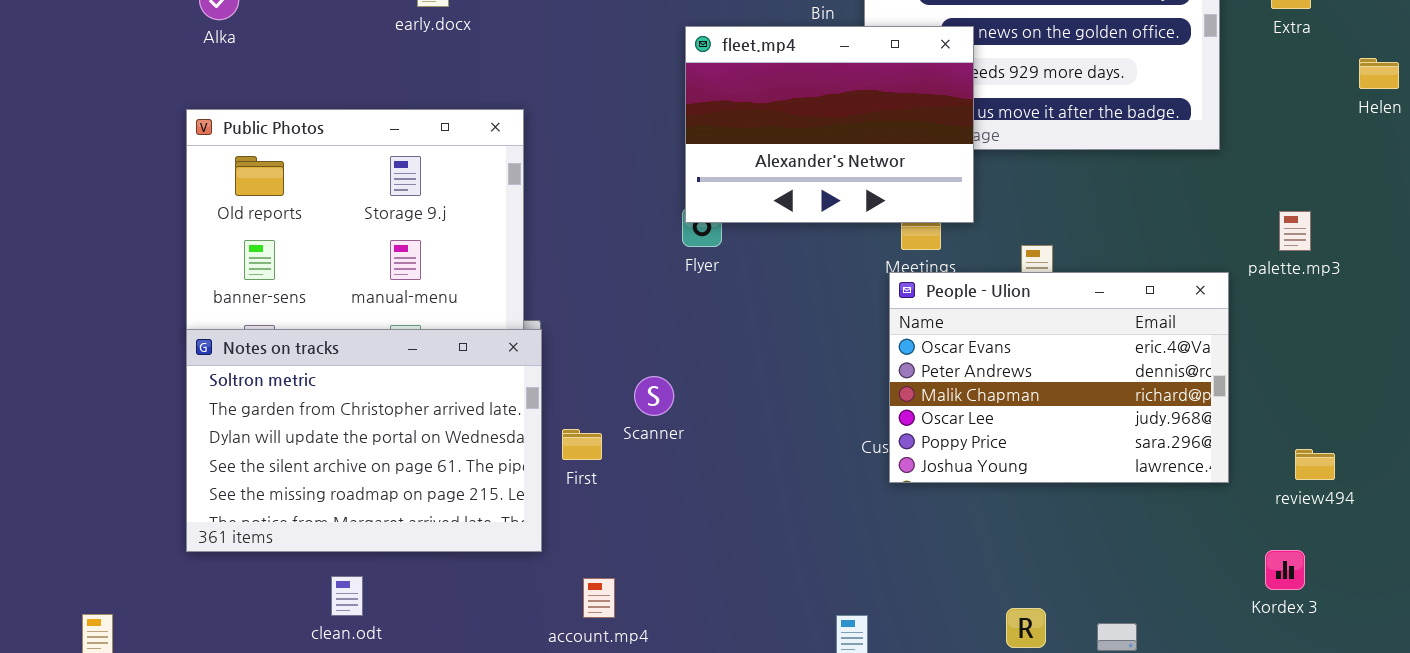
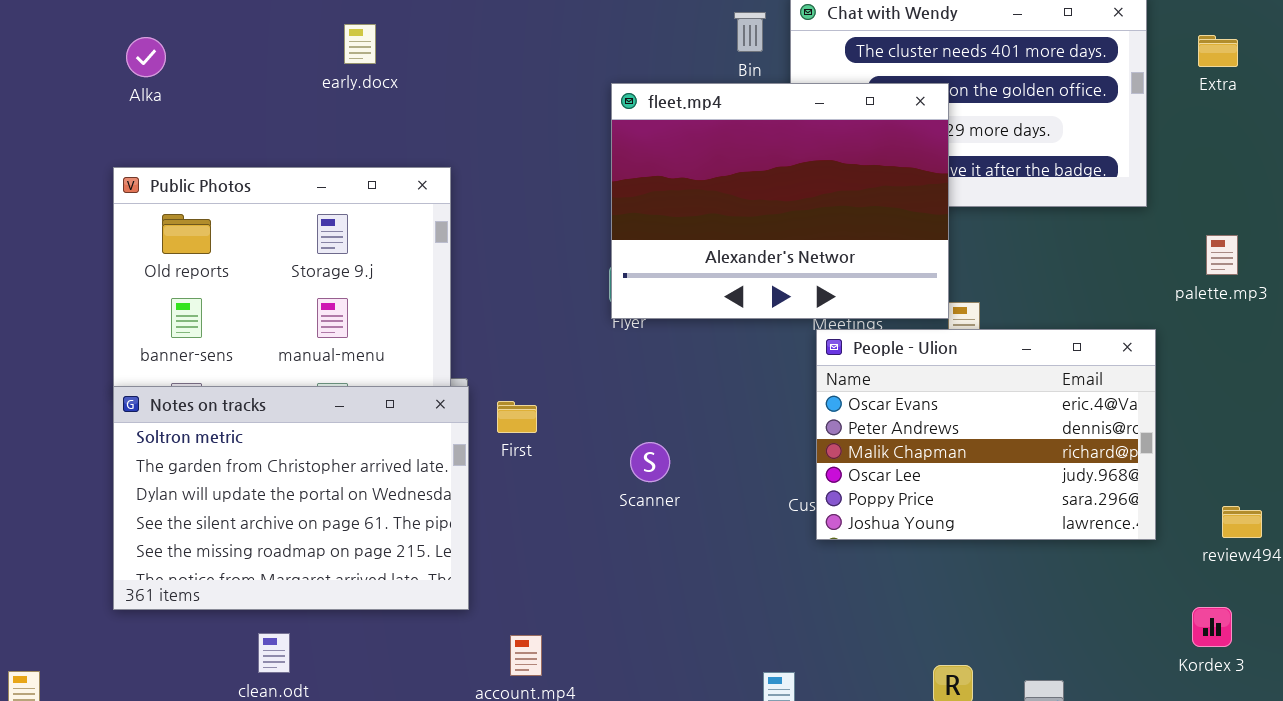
fleet.mp4: [685,26,974,223] -> [611,83,949,319], resized
palette.mp3: [1279,211,1311,251] -> [1206,235,1238,275], moved
Scanner: [634,376,674,416] -> [630,442,670,482], moved
First: [562,429,602,460] -> [497,401,537,433], moved

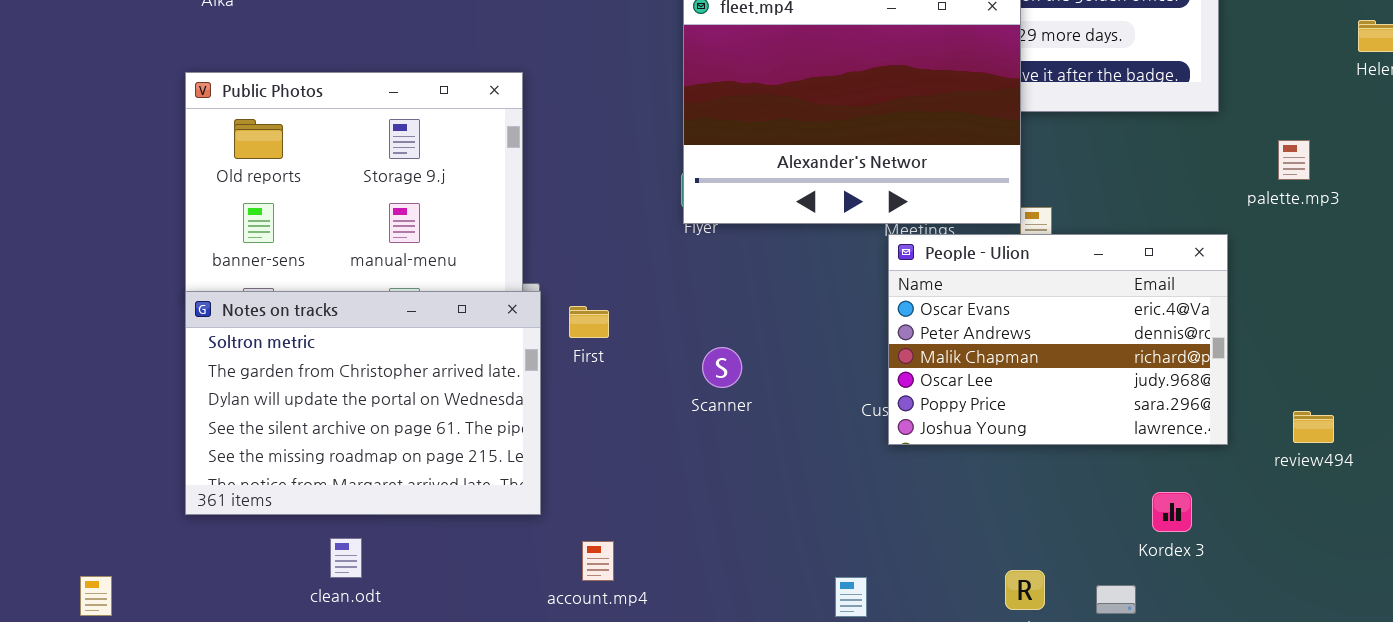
Kordex 3: [1192,607,1232,647] -> [1152,492,1192,532], moved

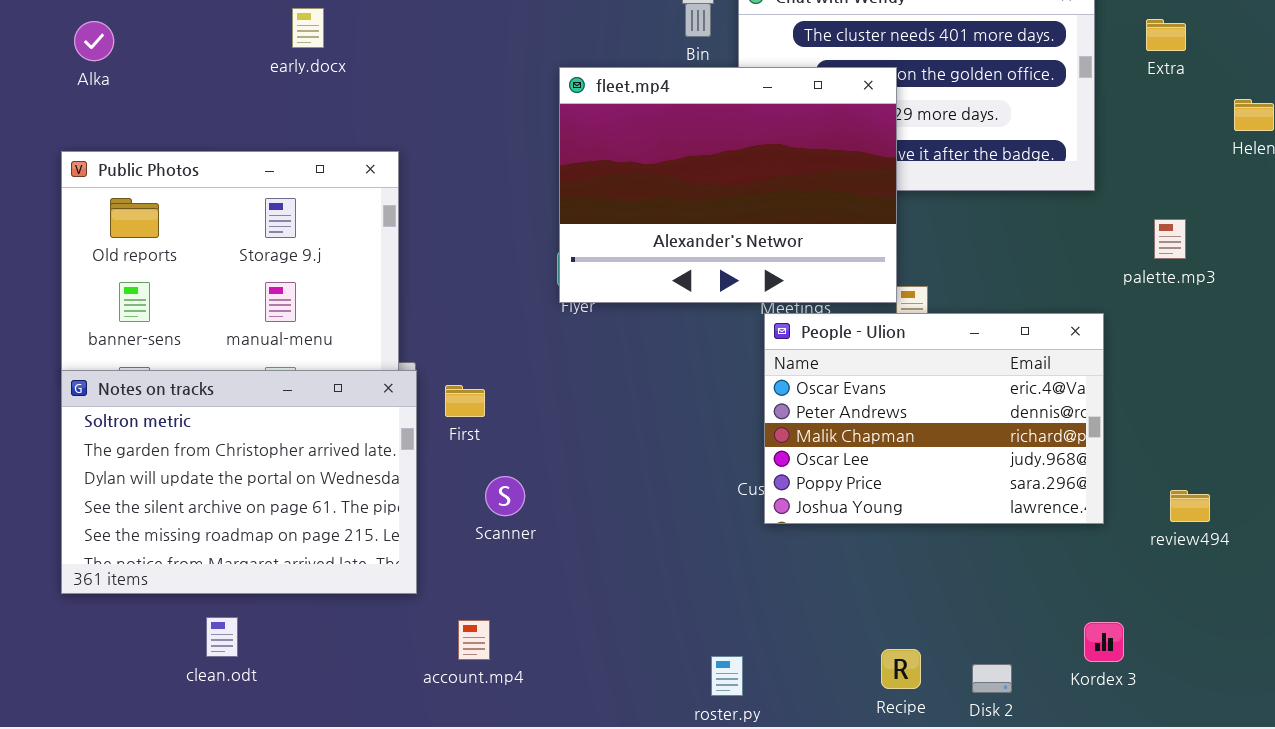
Scanner: [702,347,742,388] -> [485,476,525,516], moved
Kordex 3: [1152,492,1192,532] -> [1084,622,1124,662], moved

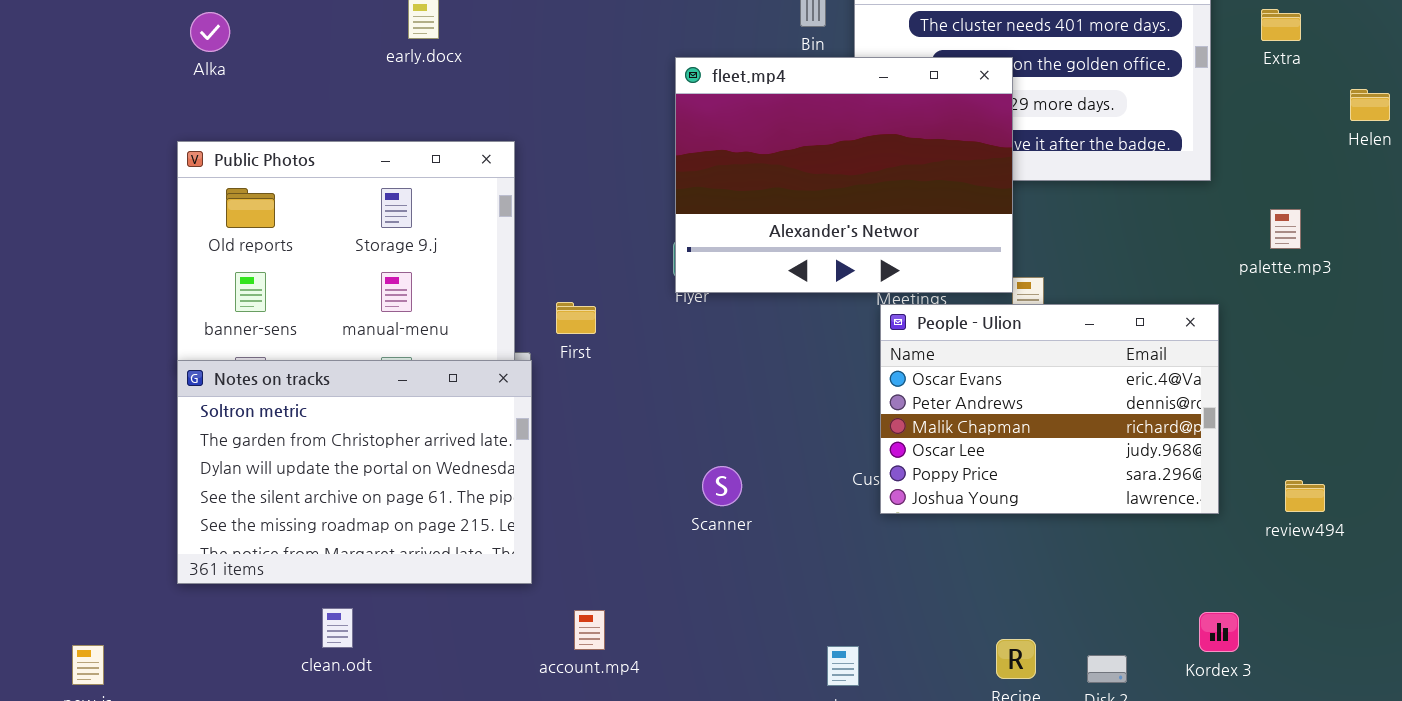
First: [445,385,485,417] -> [556,302,596,334], moved
Scanner: [485,476,525,516] -> [702,466,742,506], moved

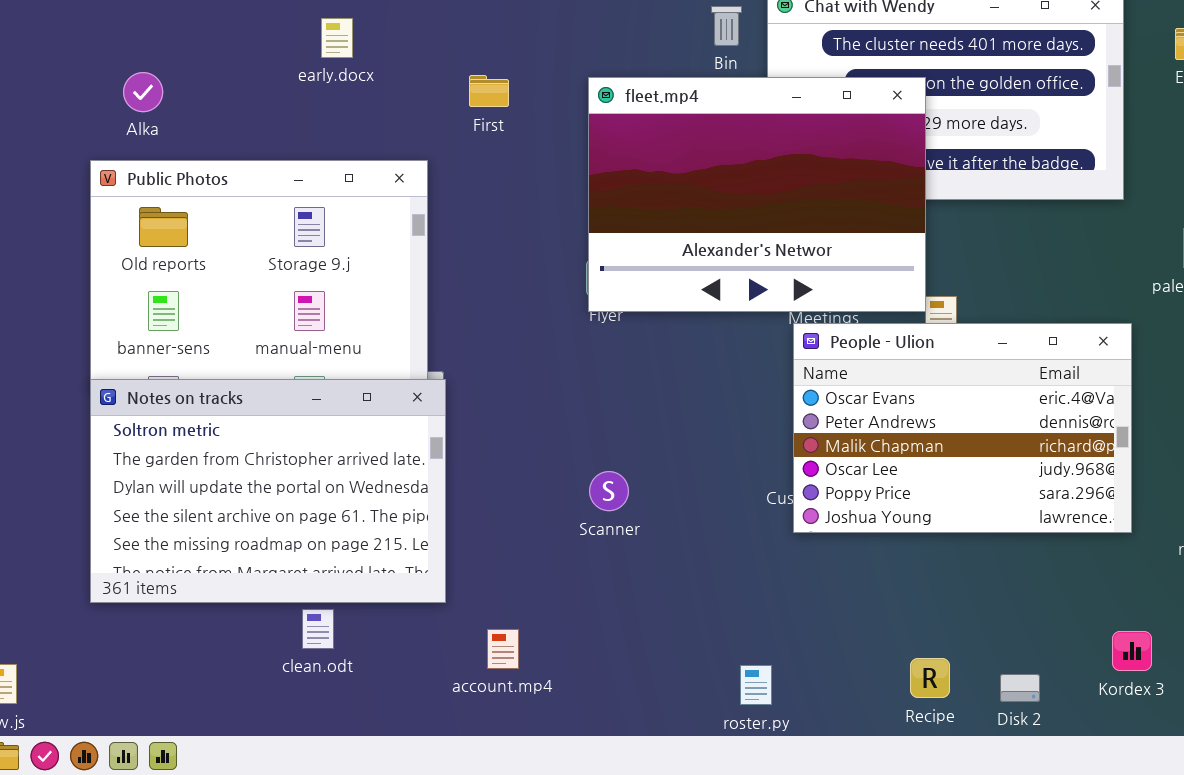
Alka: [190,12,230,52] -> [123,72,163,112], moved
First: [556,302,596,334] -> [469,75,509,107], moved
Scanner: [702,466,742,506] -> [589,471,629,511], moved
clean.odt: [322,608,353,648] -> [302,609,334,649], moved

